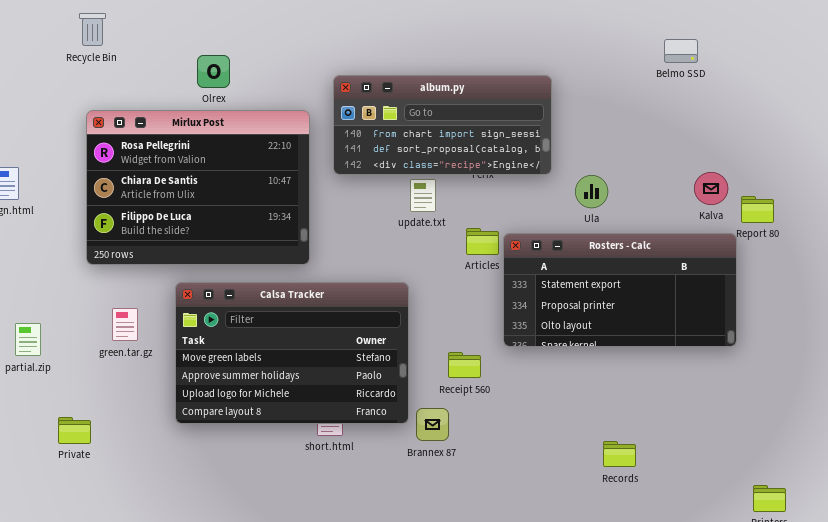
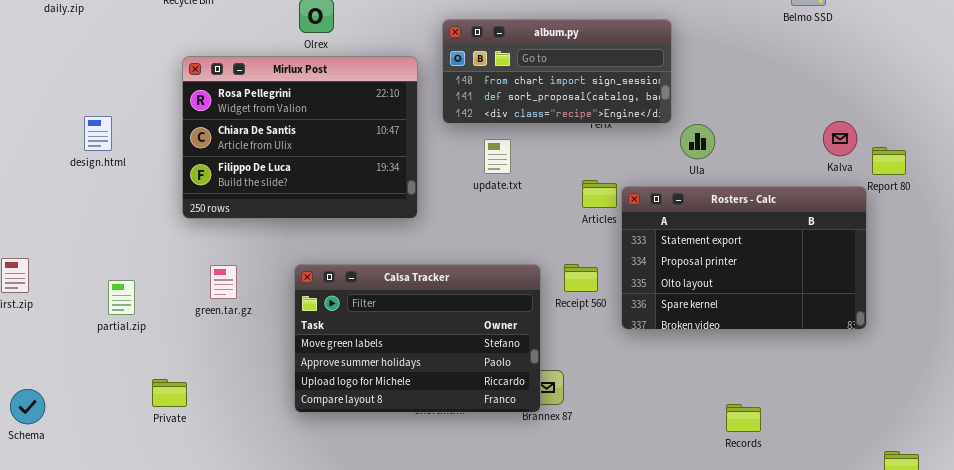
Ula: [575,175,608,208] -> [680,124,715,159], moved
update.txt: [410,179,436,212] -> [484,139,511,174], moved
Rosters - Calc: [503,233,737,347] -> [621,186,867,330], resized
Calsa Tracker: [175,282,409,424] -> [294,264,541,413], moved
Receipt 560: [448,352,481,378] -> [564,264,598,292], moved

